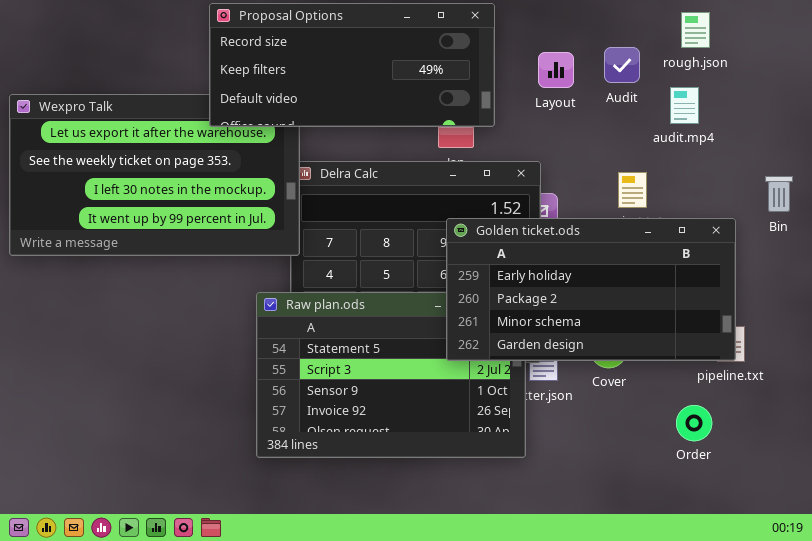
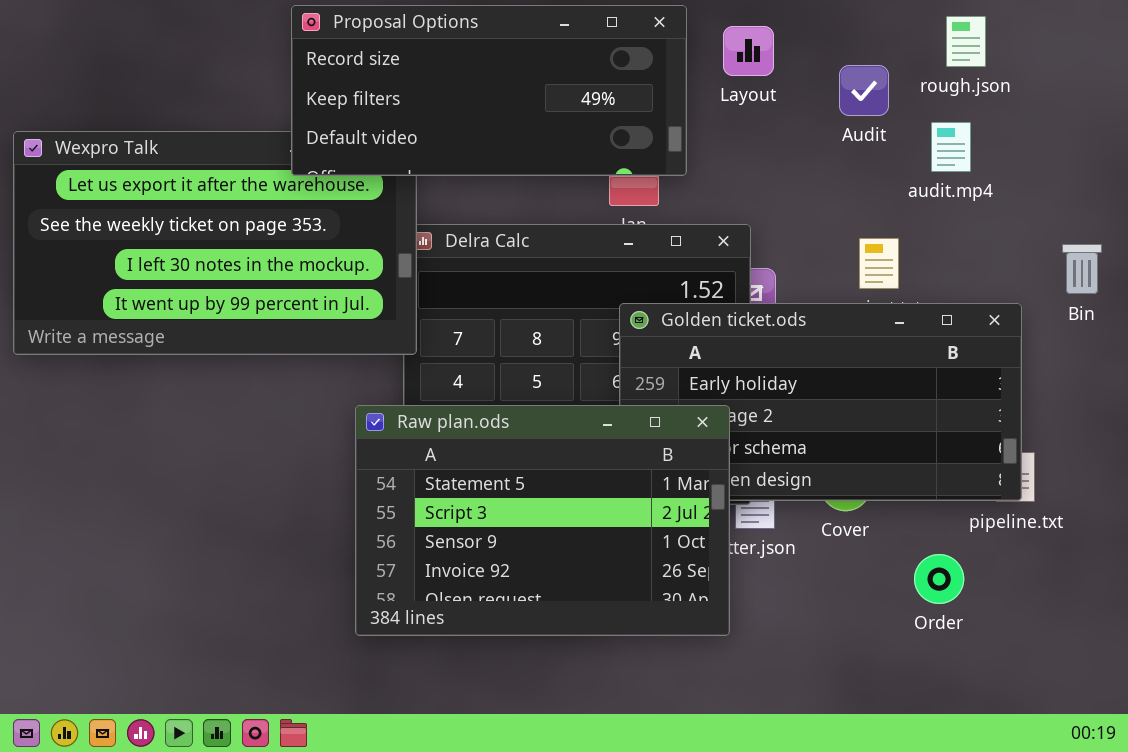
Layout: [538,52,574,88] -> [723,26,774,76], moved
Raw plan.ods: [256,292,526,458] -> [355,405,730,636], raised
Order: [676,405,712,441] -> [914,554,964,604], moved

